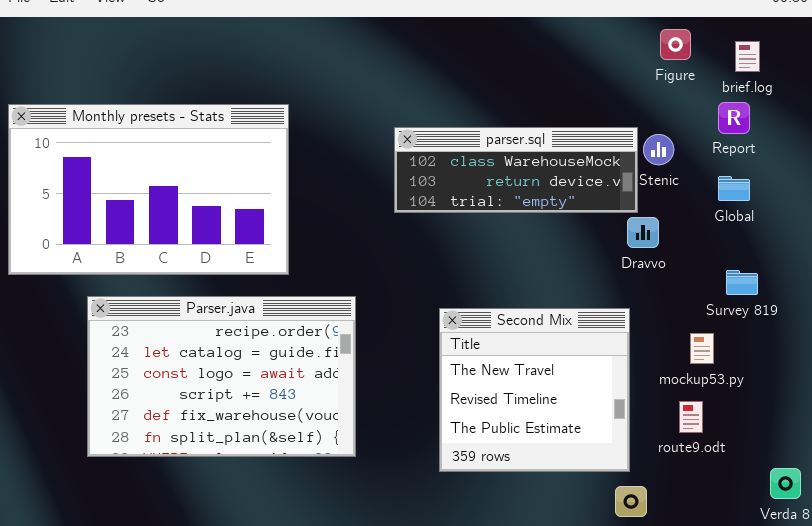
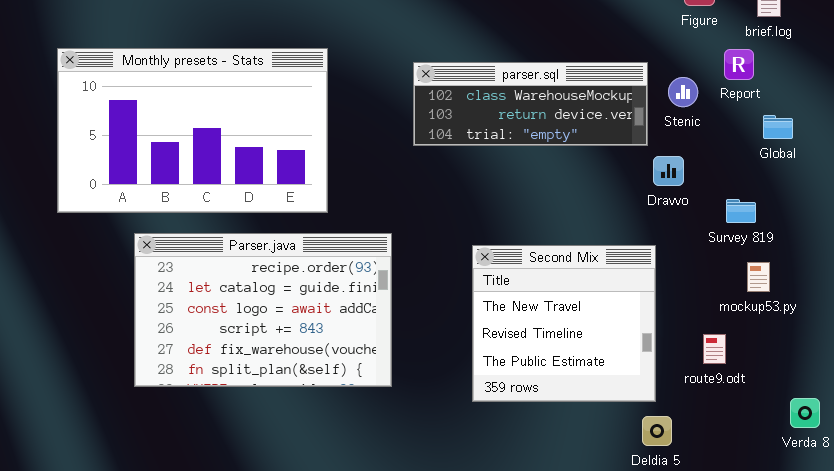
Report: [718,102,750,134] -> [724,49,754,80], moved
parser.sql: [394,127,638,213] -> [413,62,648,146], moved
Global: [718,176,750,201] -> [763,115,793,139], moved
Survey 819: [726,270,758,295] -> [726,199,756,223], moved
mockup53.py: [690,333,714,364] -> [747,262,770,292], moved

